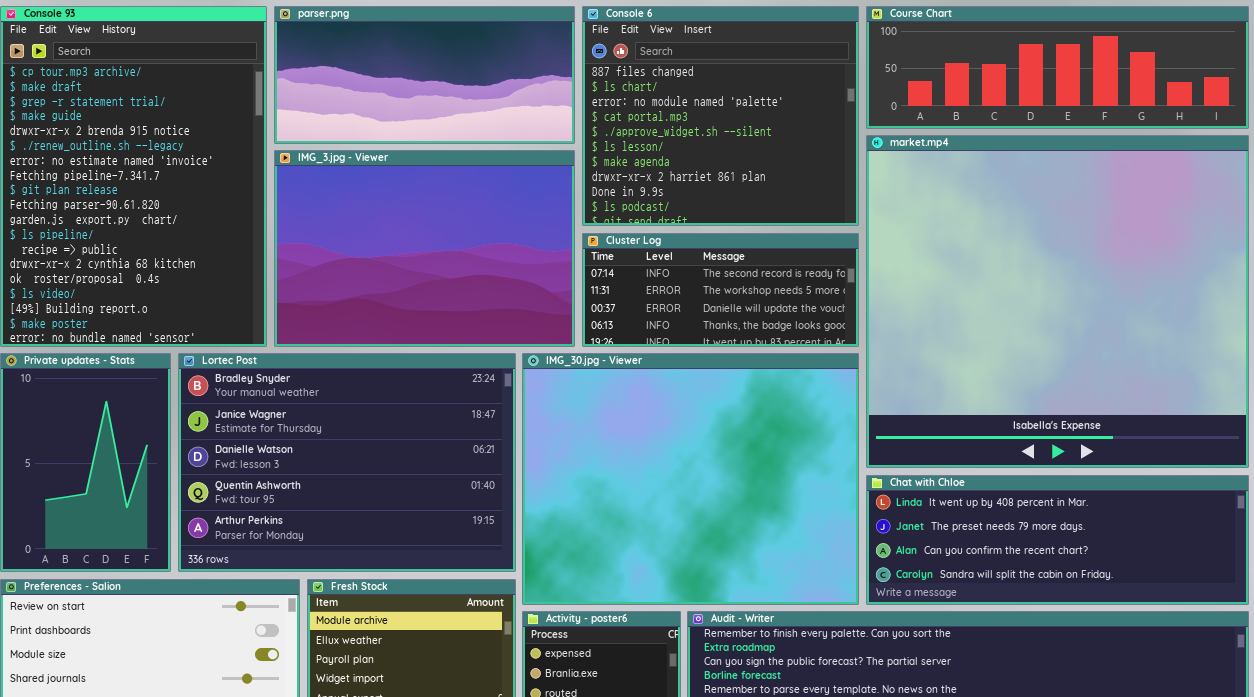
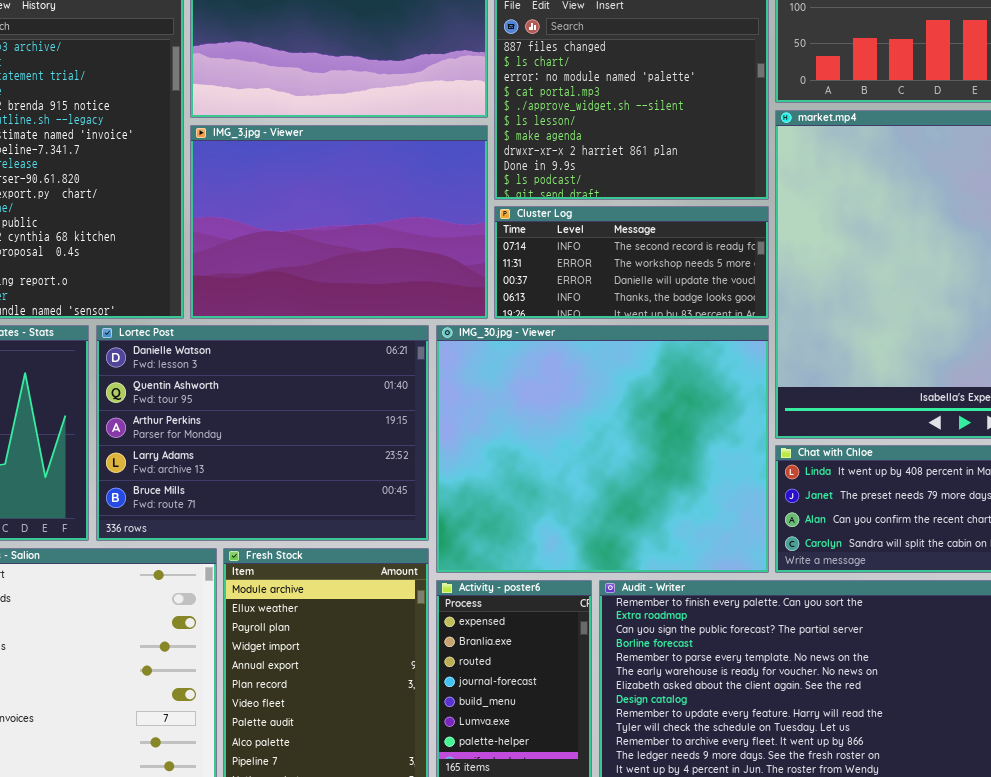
Lortec Post: [178,353,516,572] -> [96,325,429,541], scrolled down 2 rows

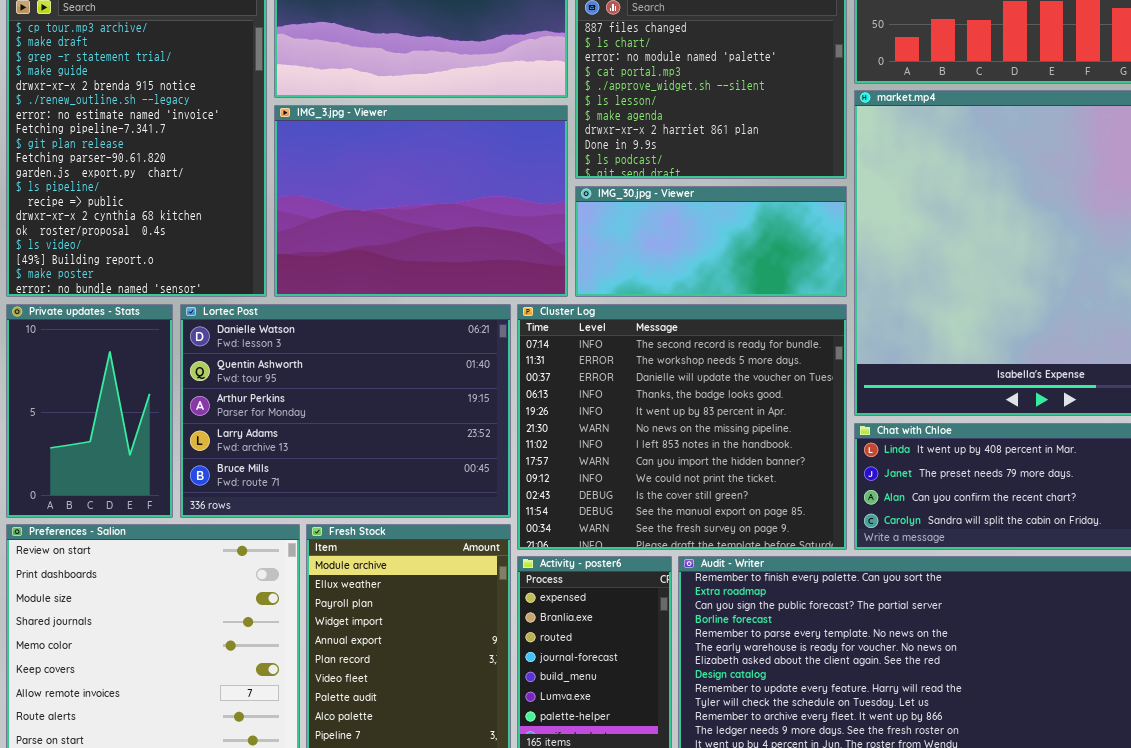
Cluster Log: [494,206,769,319] -> [517,304,847,550], moved, resized
IMG_30.jpg - Viewer: [436,325,769,573] -> [575,186,847,297], moved, resized

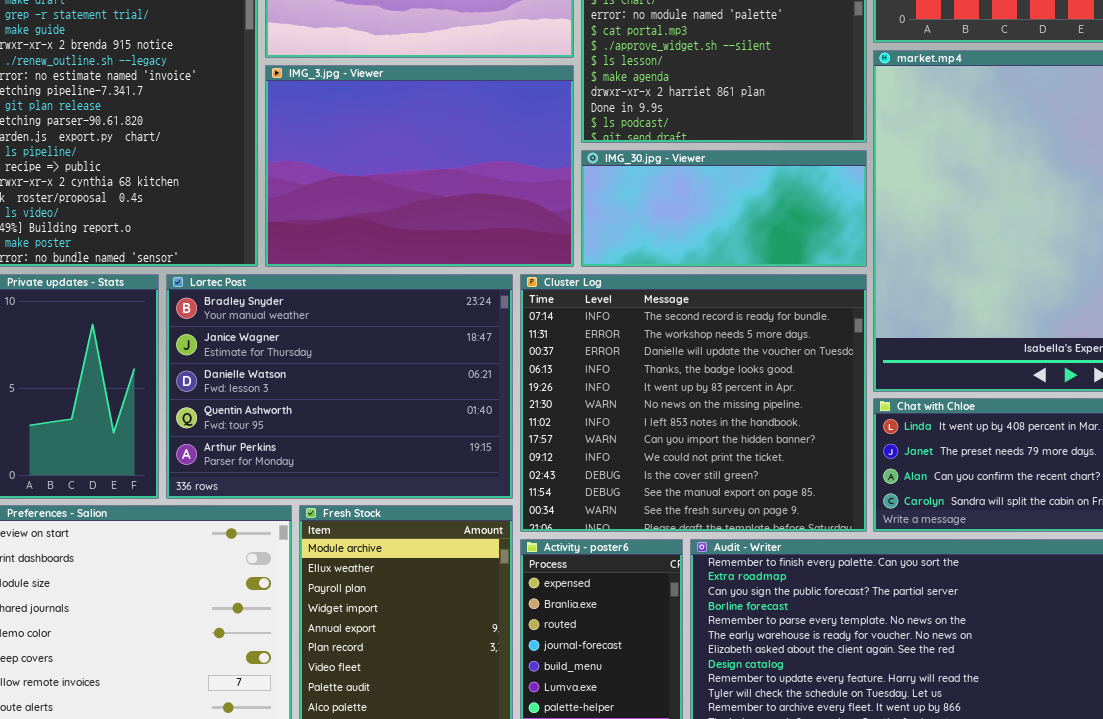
Lortec Post: [180,304,511,518] -> [166,274,513,499], scrolled up 2 rows

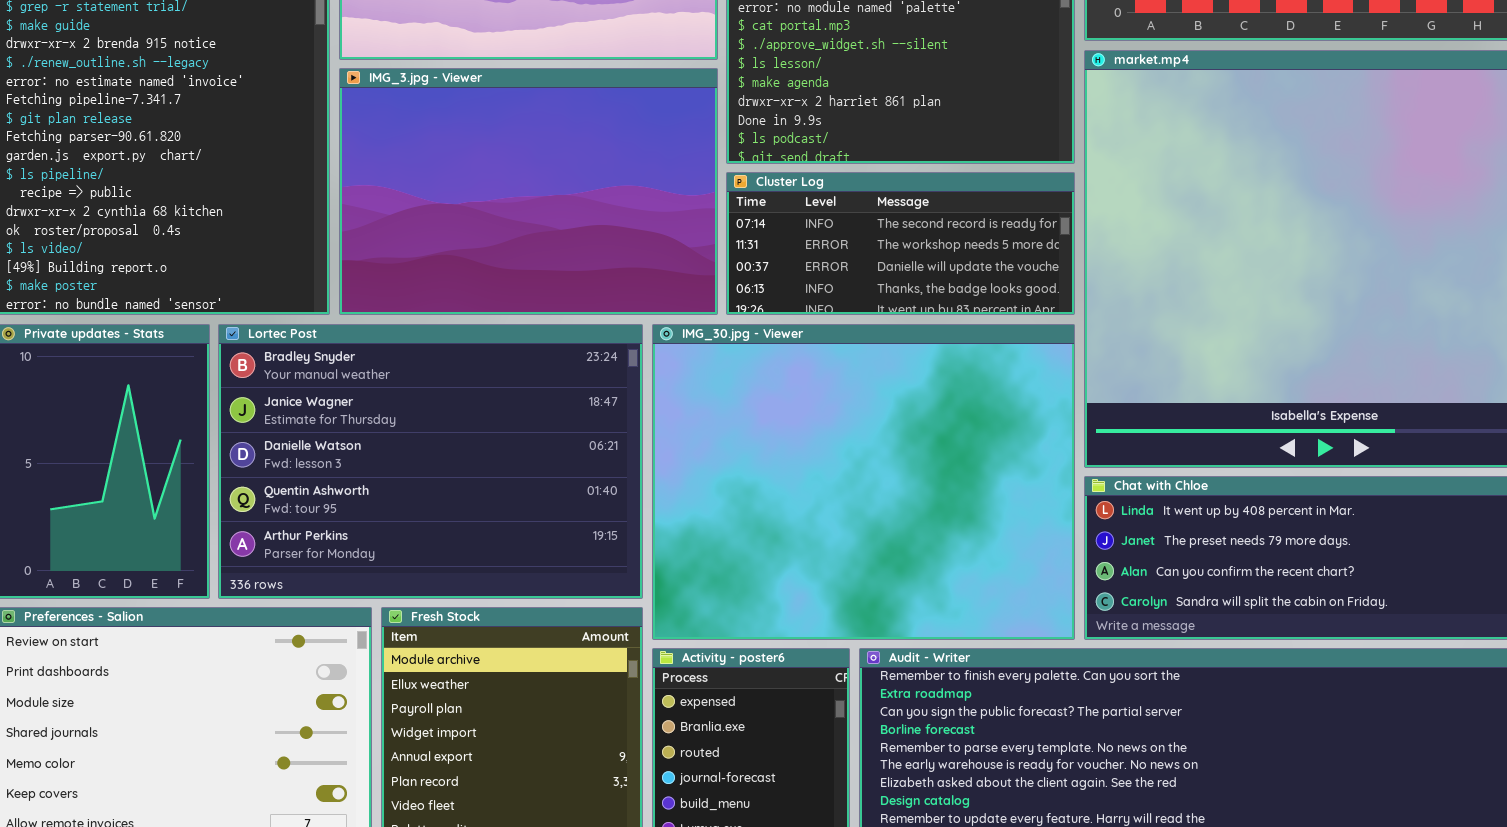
IMG_30.jpg - Viewer: [581,150,867,267] -> [652,324,1075,640], moved, resized
Cluster Log: [520,274,867,532] -> [726,172,1075,315], moved, resized

